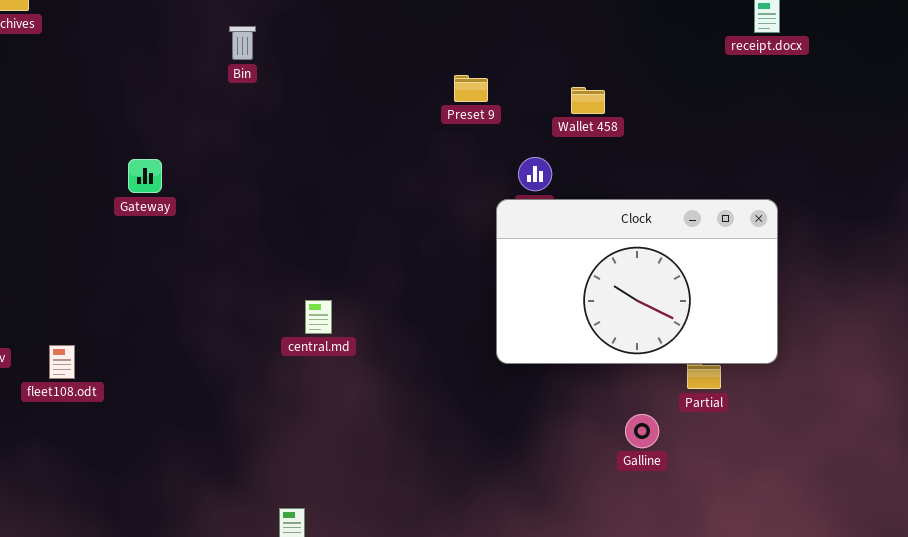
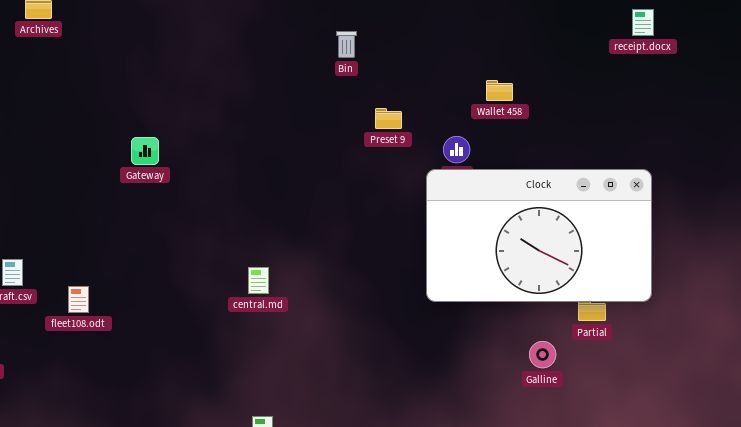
Bin: [229,26,256,60] -> [336,31,357,58], moved
Preset 9: [454,75,488,102] -> [375,108,402,129], moved
central.md: [305,300,332,334] -> [248,267,269,294], moved

